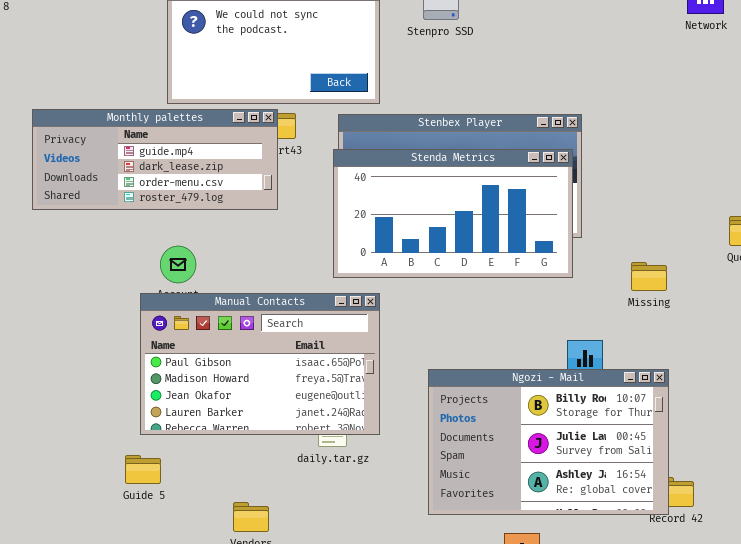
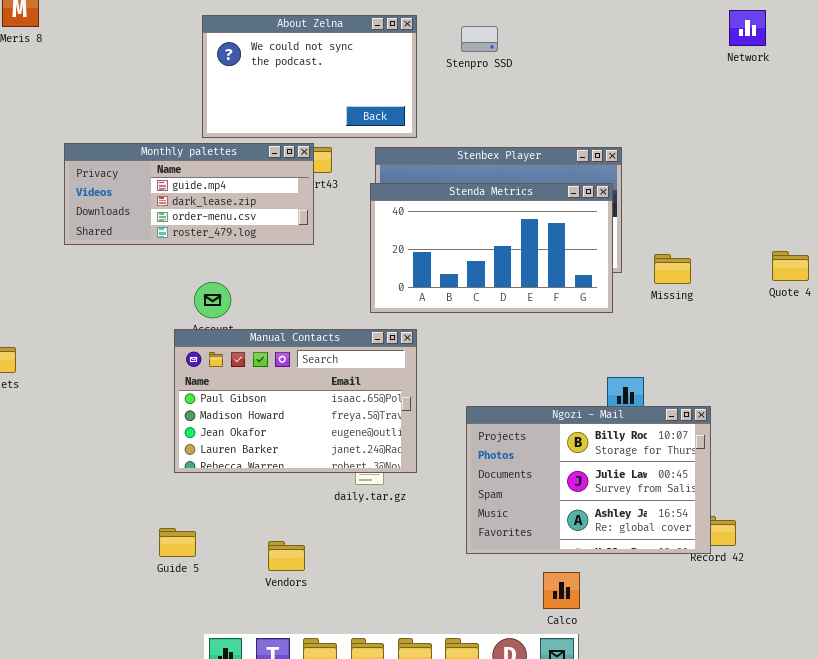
Missing: [631,262,667,291] -> [654,254,691,284], moved
Guide 5: [125,455,161,484] -> [159,528,196,557], moved

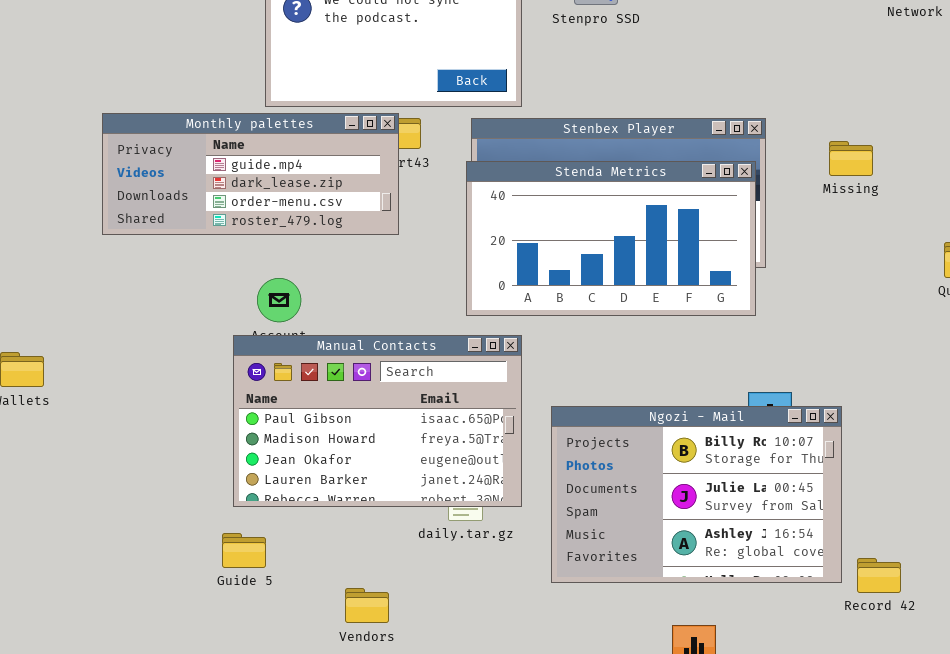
Missing: [654,254,691,284] -> [829,141,873,176], moved
Ngozi - Mail: [466,406,711,554] -> [551,406,842,583], moved
Guide 5: [159,528,196,557] -> [222,533,266,568], moved

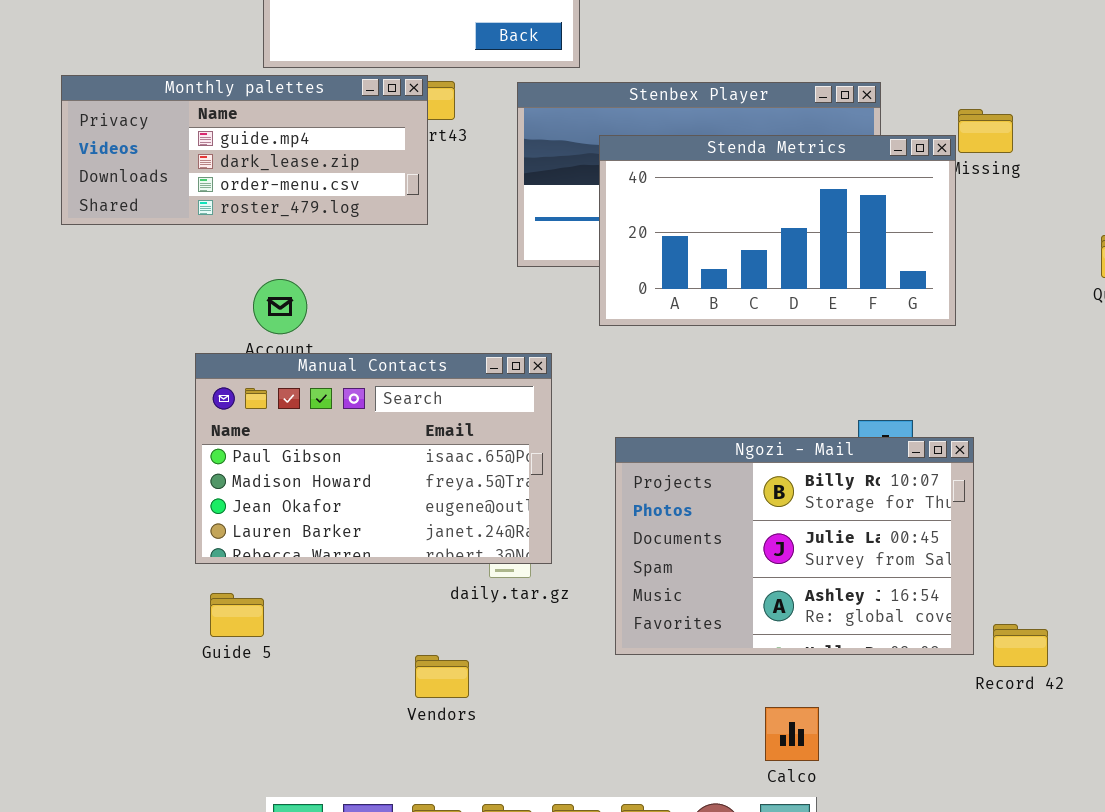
Stenda Metrics: [466,161,756,316] -> [599,135,956,326], moved
Manual Contacts: [233,335,522,507] -> [195,353,552,564], moved
Vendors: [345,588,389,623] -> [415,655,469,698], moved

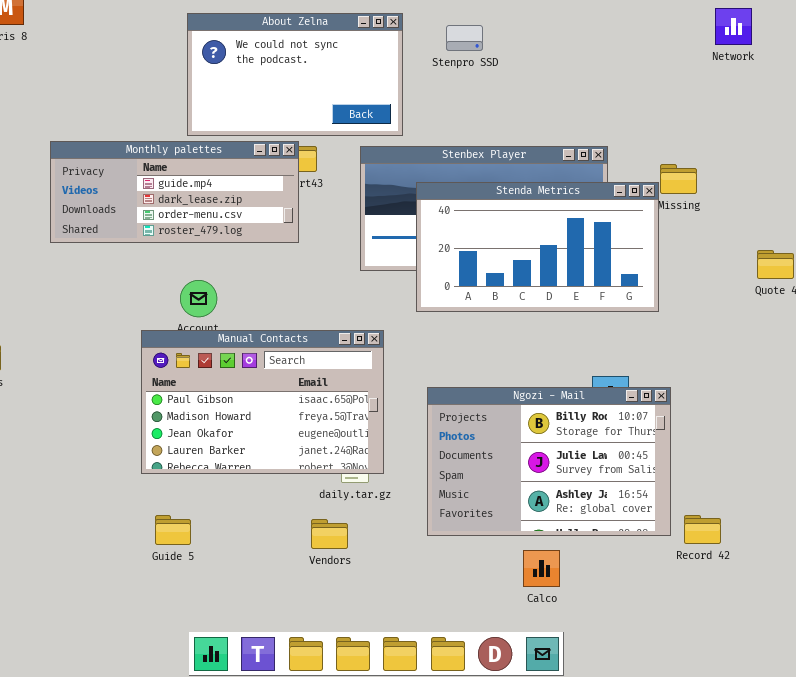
Guide 5: [210,593,264,637] -> [155,515,191,545], moved
Vendors: [415,655,469,698] -> [311,519,348,549], moved
Calco: [765,707,819,761] -> [523,550,560,587], moved

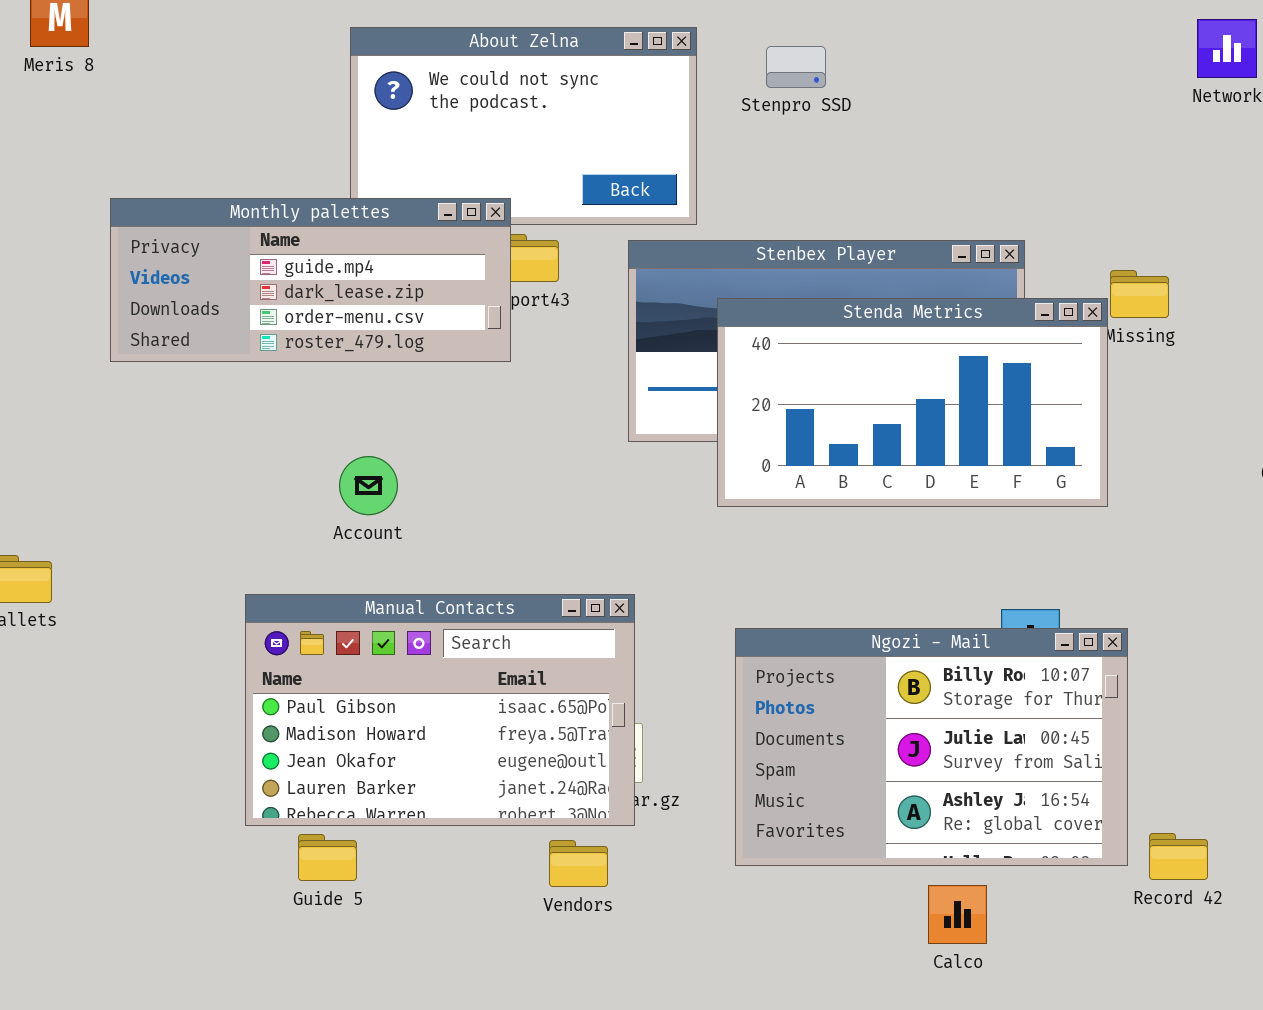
Monthly palettes: [50,141,299,243] -> [110,198,511,362], moved
Manual Contacts: [141,330,384,474] -> [245,594,635,826], moved
Calco: [523,550,560,587] -> [928,885,987,944], moved

